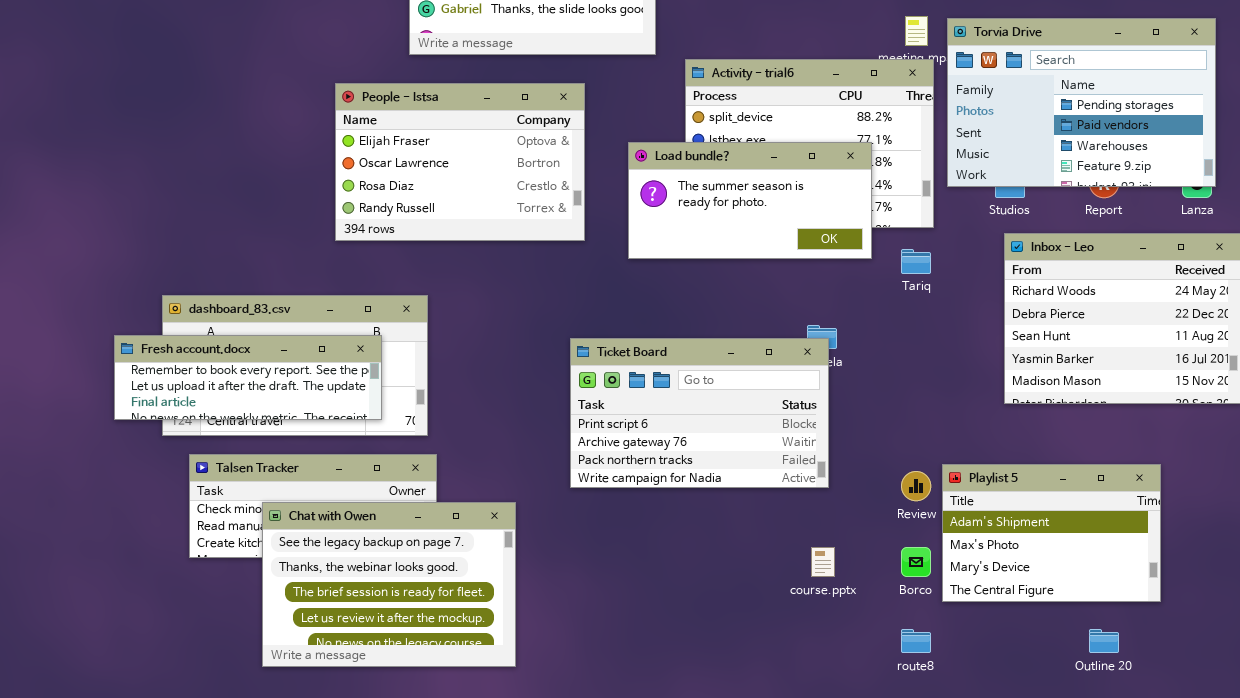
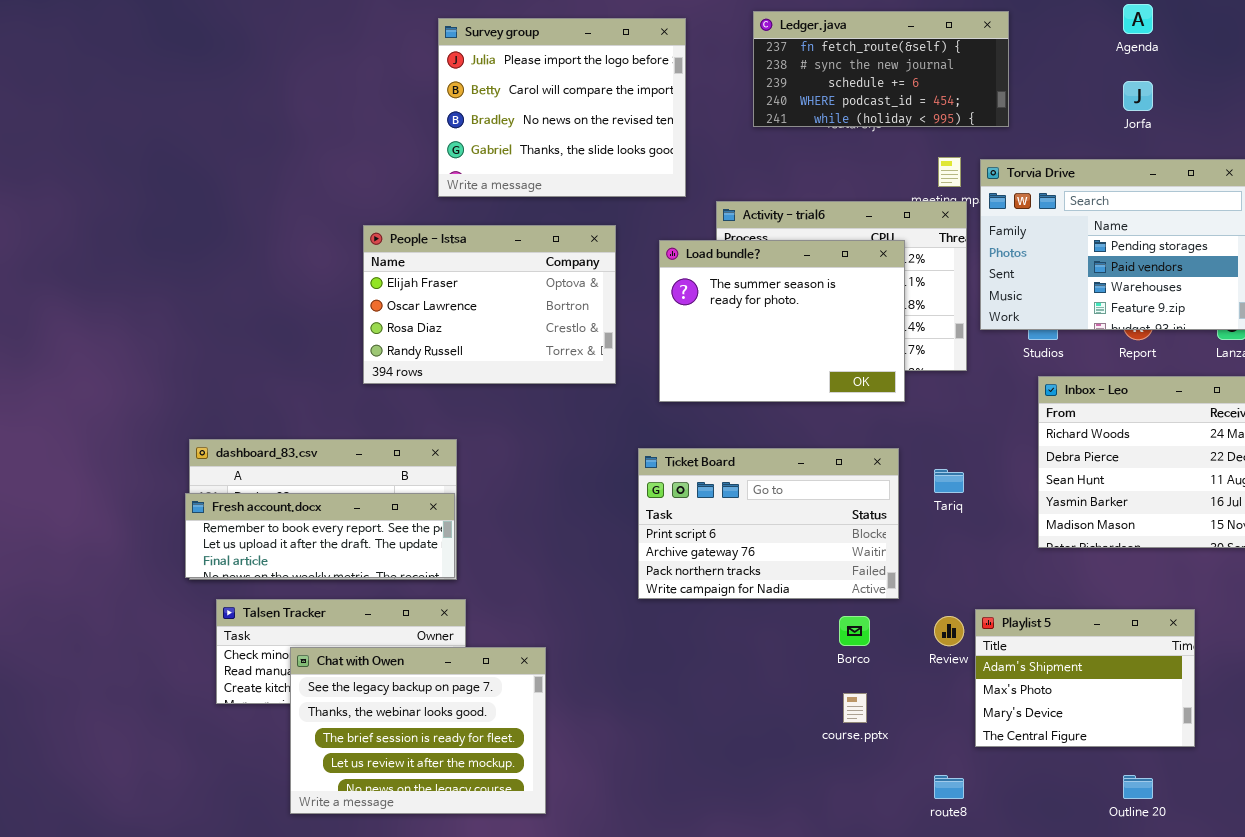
Load bundle?: [628,142,872,259] -> [659,240,905,402], resized
Tariq: [901,249,931,274] -> [934,469,964,493], moved
Fresh account.docx: [114,335,382,420] -> [185,493,455,578], moved
Ticket Board: [570,338,829,488] -> [638,448,899,599], moved
Borco: [901,547,931,577] -> [839,616,870,646], moved

